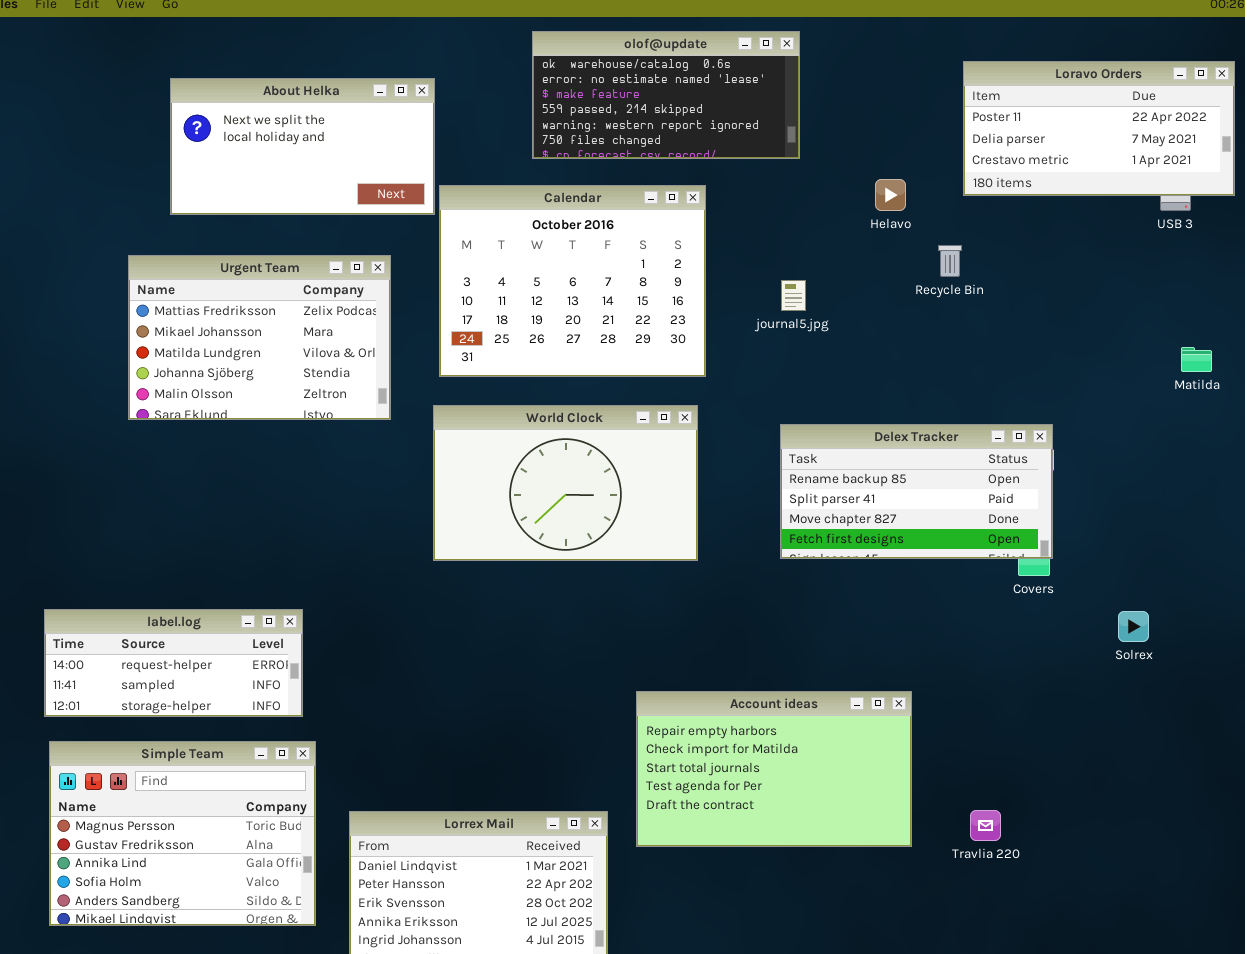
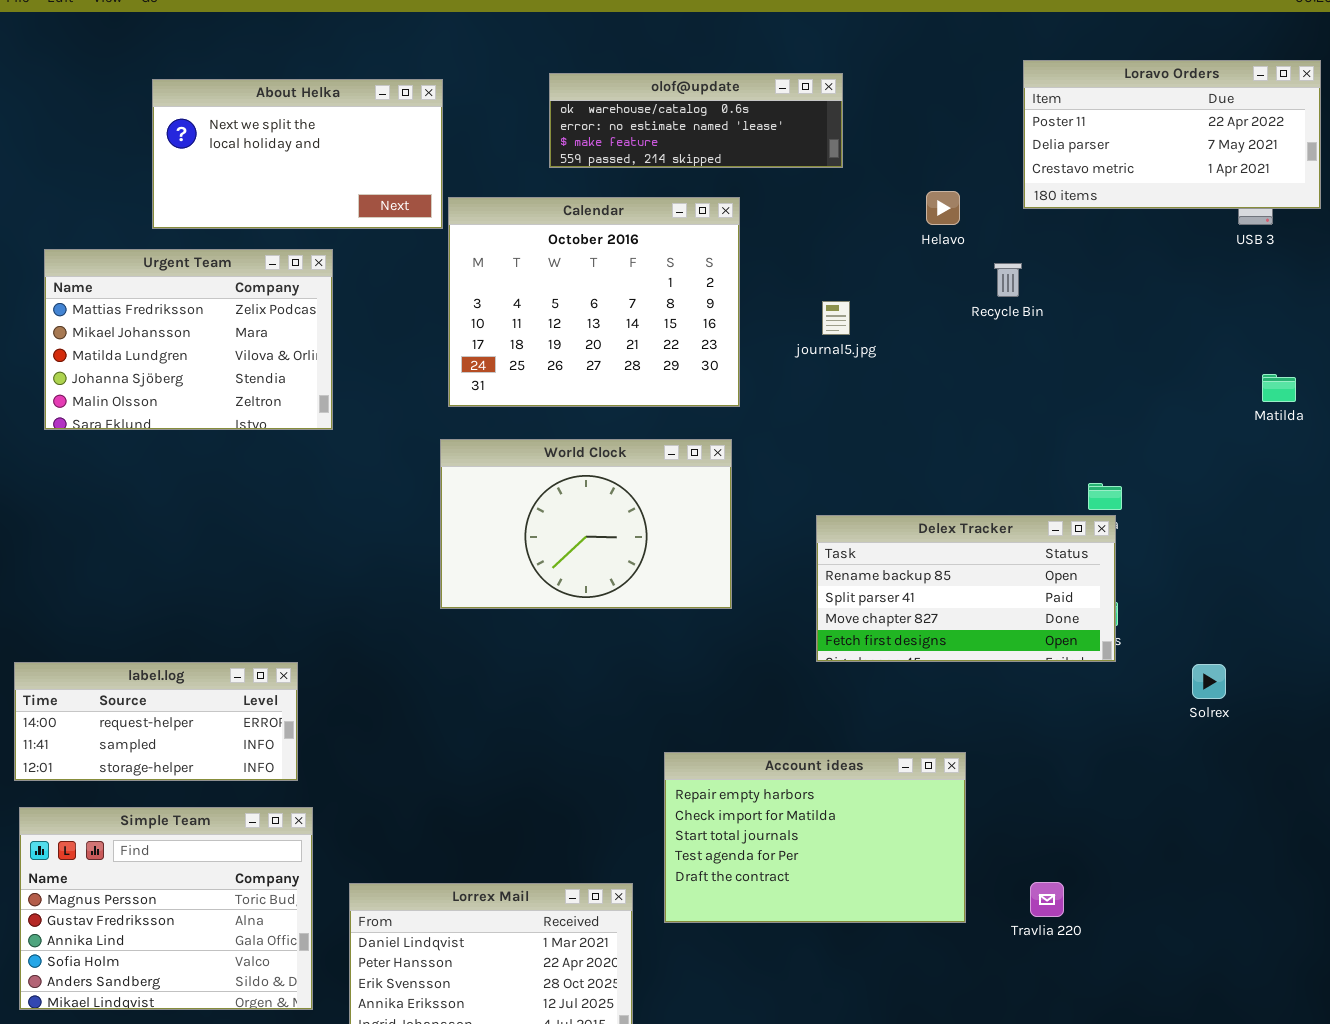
olof@update: [532,31,800,159] -> [549,73,843,168], resized
Urgent Team: [128,255,391,420] -> [44,249,333,430], moved
Delex Tracker: [780,424,1053,559] -> [816,515,1116,662], moved

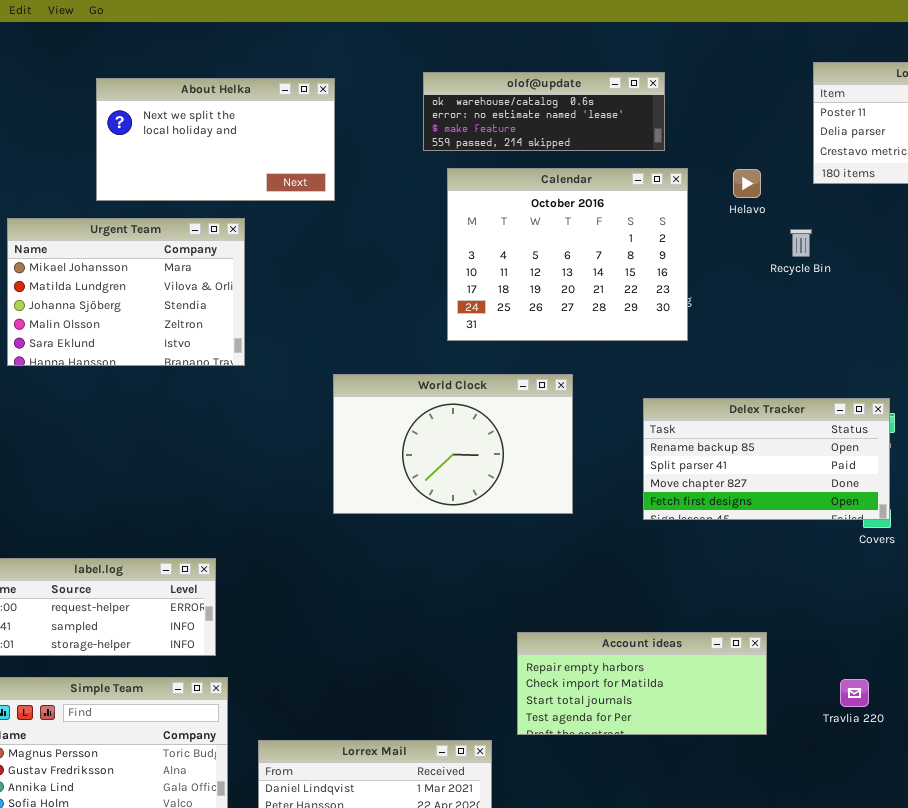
Calendar: [448,197,740,407] -> [447,168,688,341], moved
Urgent Team: [44,249,333,430] -> [7,218,245,366], scrolled down 1 row
Delex Tracker: [816,515,1116,662] -> [643,398,890,520], moved
Account ideas: [664,752,966,923] -> [517,632,767,735], resized
Travlia 220: [1030,882,1064,917] -> [840,679,869,707], moved

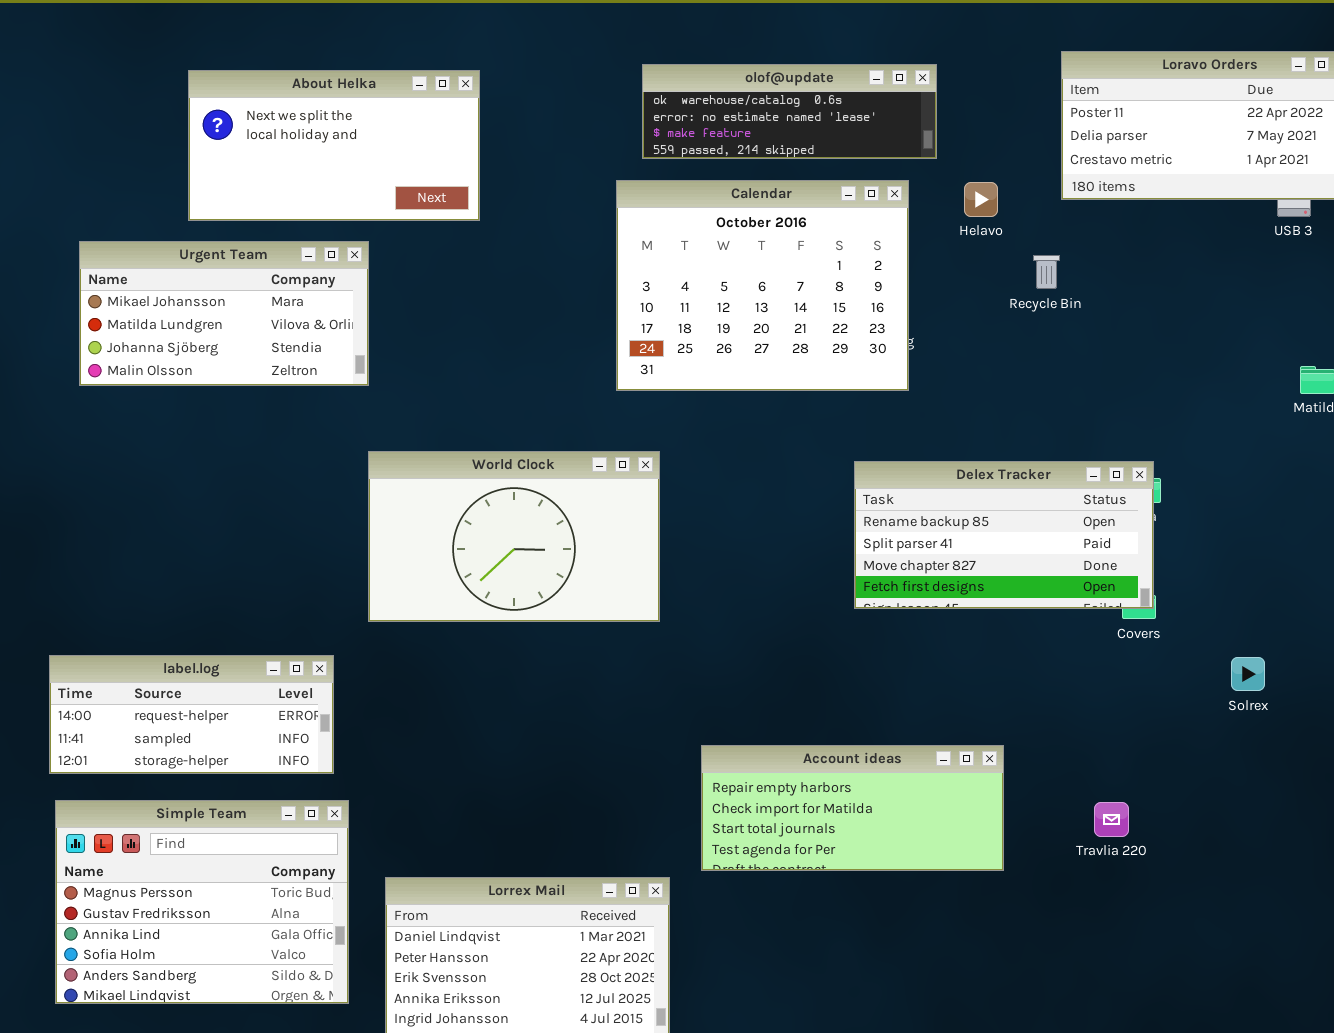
olof@update: [423,72,665,151] -> [642,64,937,159], moved
Urgent Team: [7,218,245,366] -> [79,241,369,386], resized
World Clock: [333,374,573,514] -> [368,451,660,622], moved

